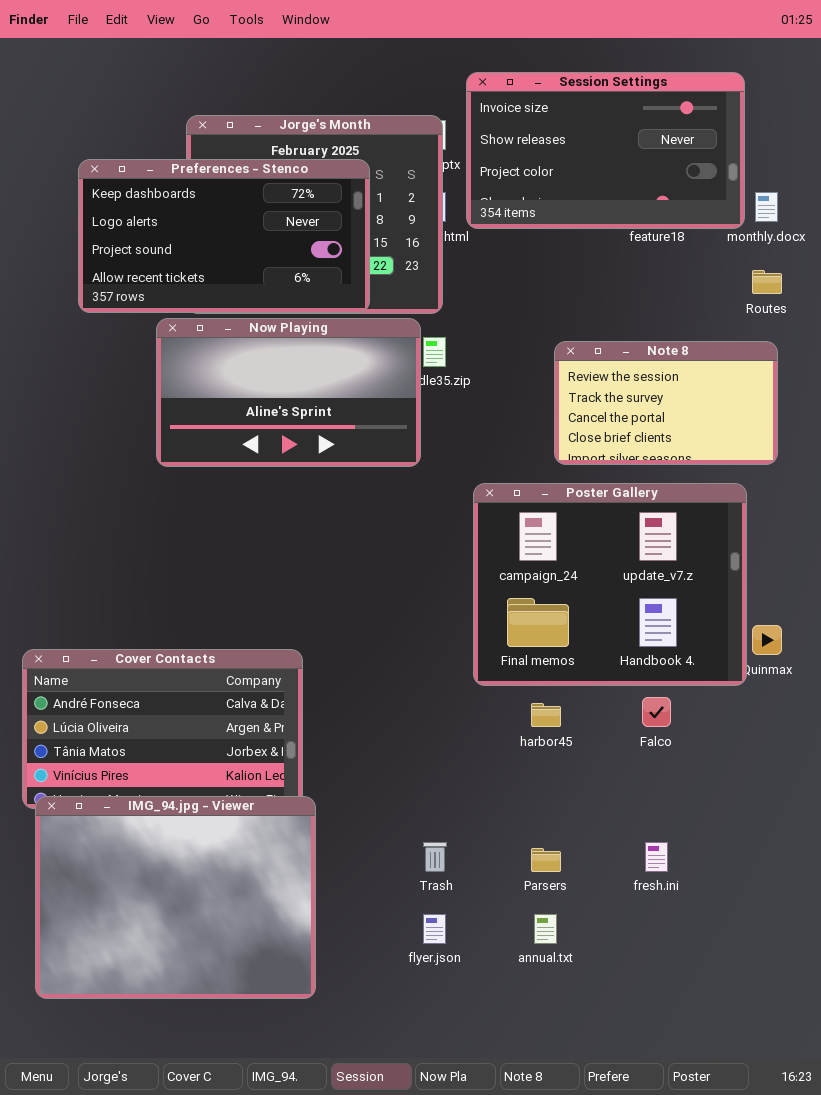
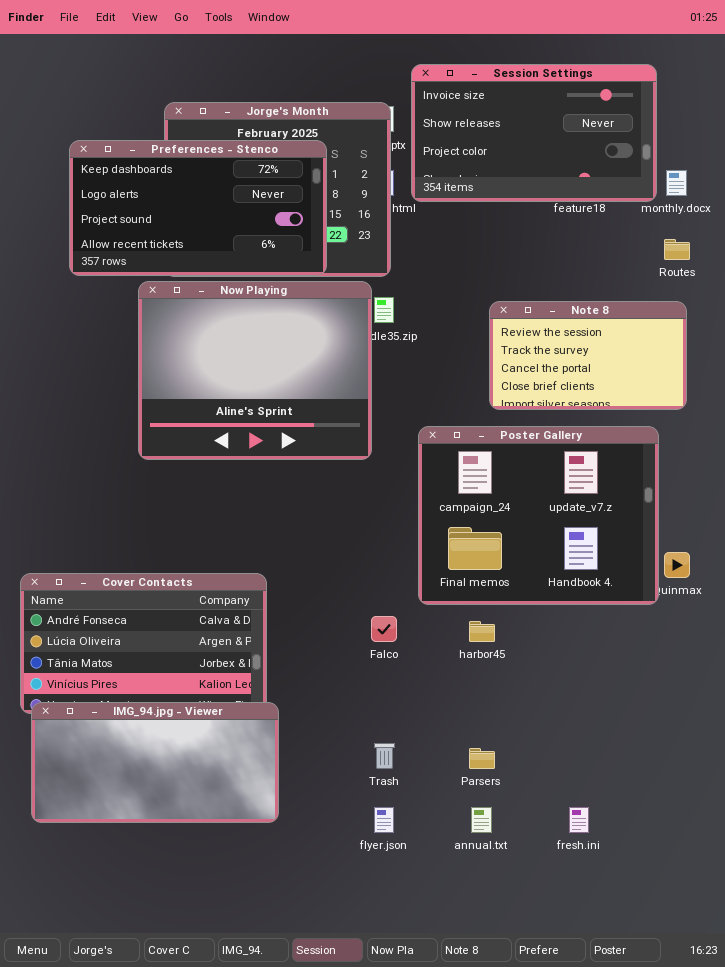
Now Playing: [156,318,421,467] -> [138,281,372,460], resized
Falco: [642,697,671,727] -> [371,616,397,642], moved
IMG_94.jpg - Viewer: [35,796,316,999] -> [31,702,279,823], resized
fresh.ini: [645,842,668,872] -> [569,807,589,833], moved

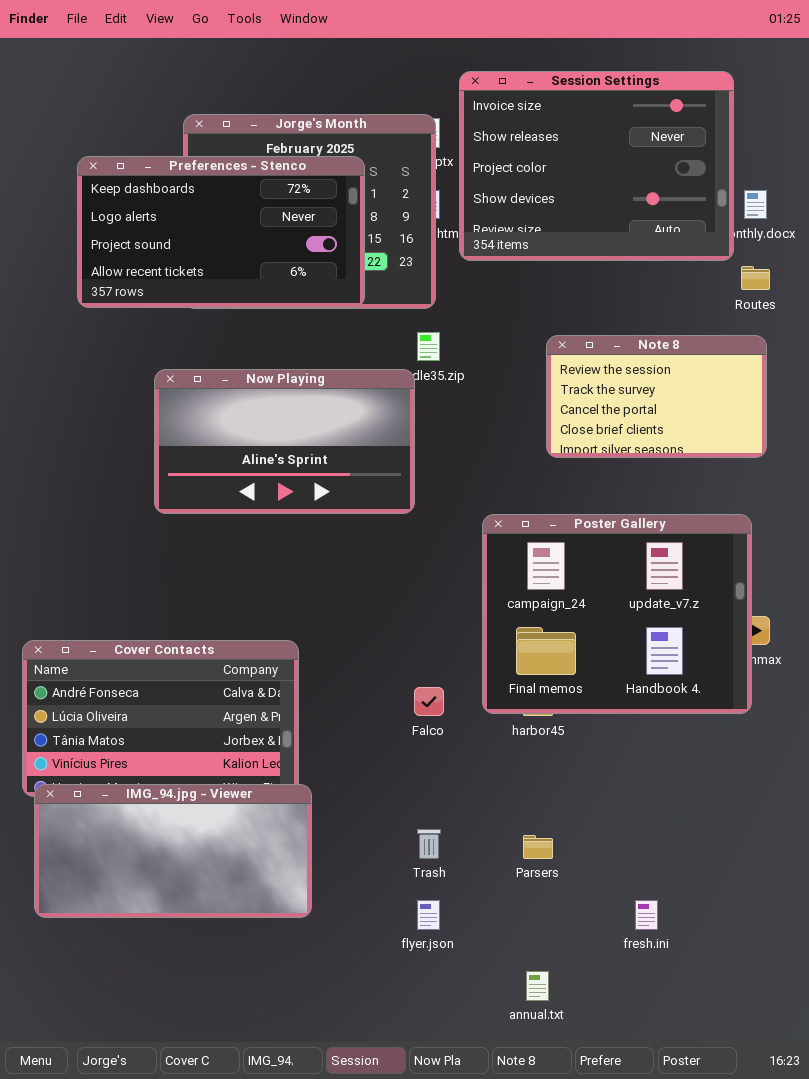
Session Settings: [411,64,657,202] -> [459,71,734,261], resized
Now Playing: [138,281,372,460] -> [154,369,415,514], resized
Poster Gallery: [418,426,659,605] -> [482,514,752,714], moved
annual.txt: [471,807,492,833] -> [526,971,549,1001], moved

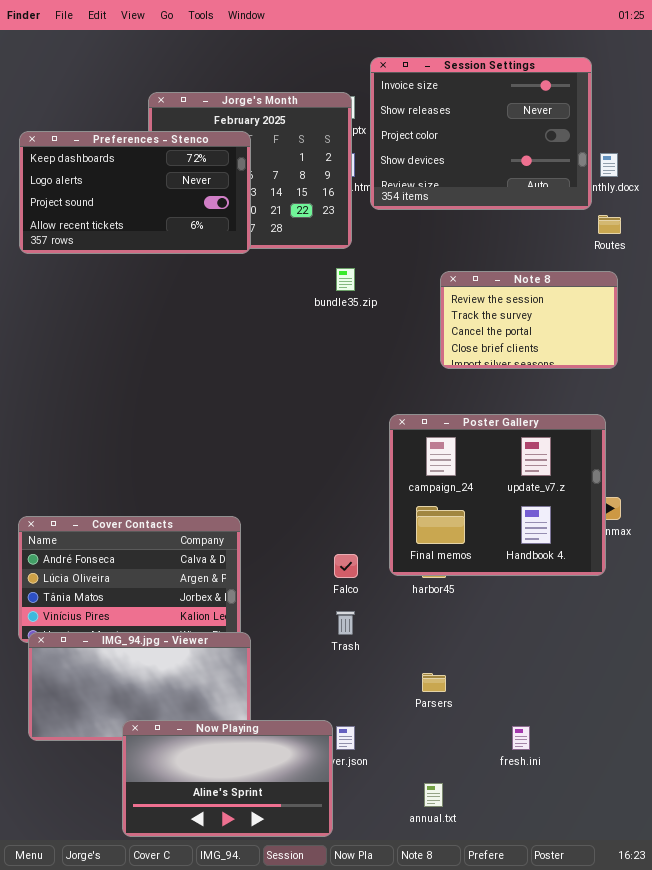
Preferences - Stenco: [77,156,365,308] -> [19,131,251,254], moved
Now Playing: [154,369,415,514] -> [122,720,333,837], moved
Trash: [417,829,441,859] -> [336,611,355,635], moved

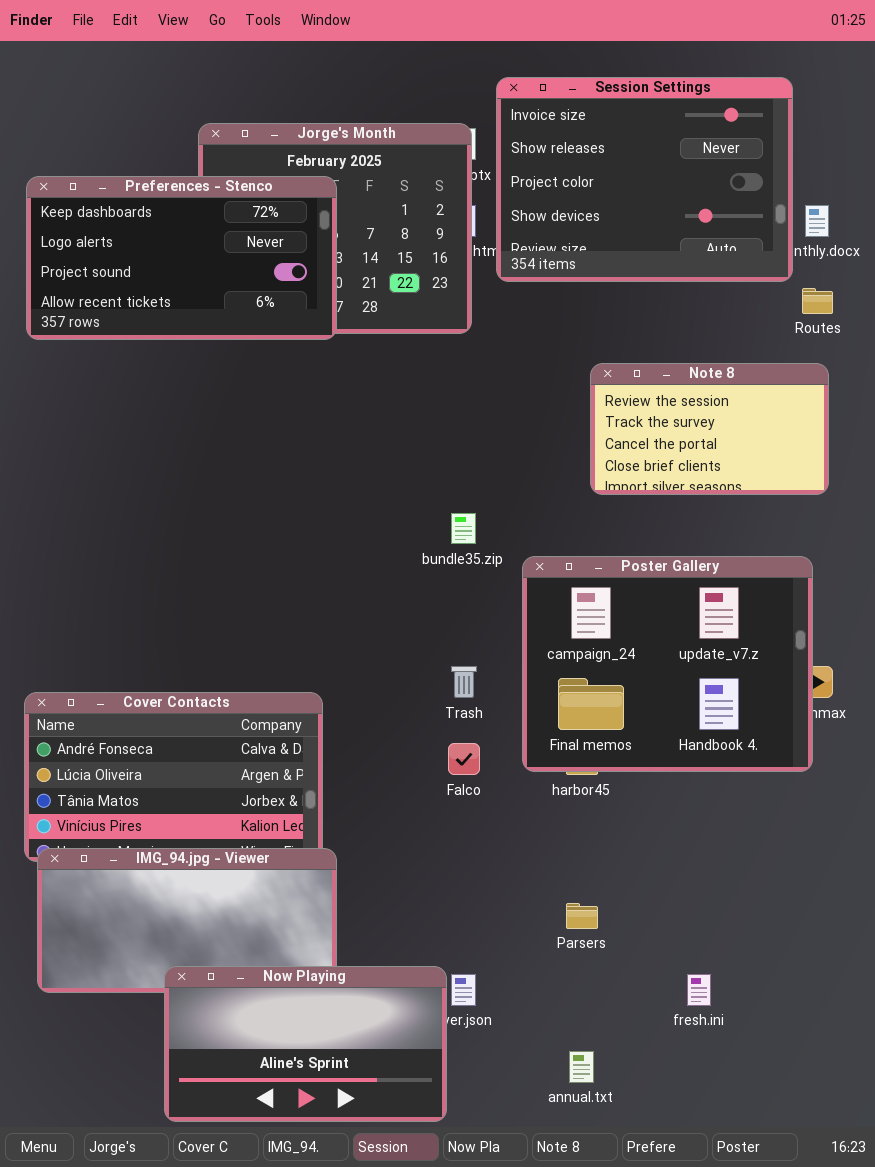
bundle35.zip: [336,268,355,291] -> [451,513,476,544], moved
Trash: [336,611,355,635] -> [451,666,477,698], moved

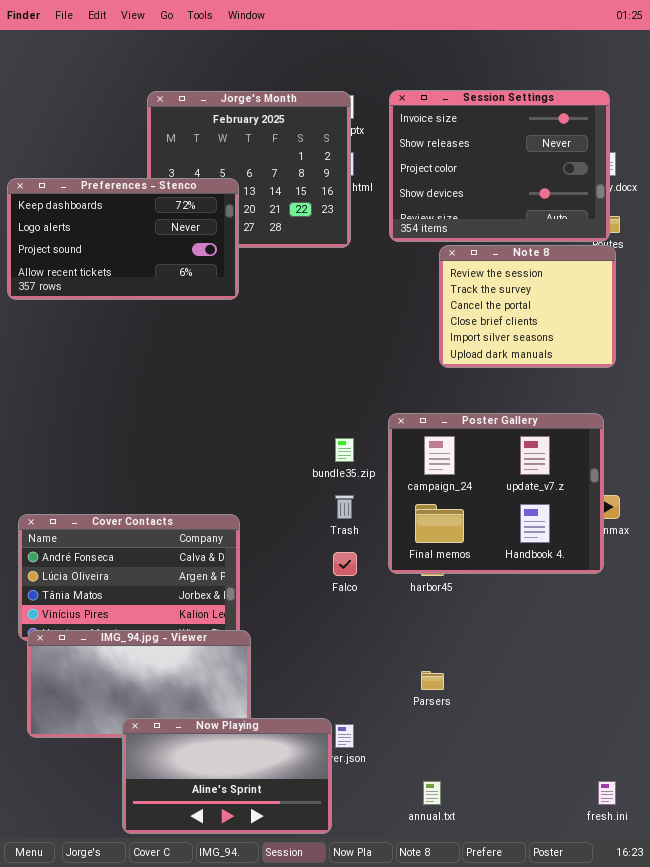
Session Settings: [496,77,793,282] -> [389,90,610,242], moved
Preferences - Stenco: [26,176,337,340] -> [7,178,239,300], moved
Note 8: [590,363,829,495] -> [439,245,616,368], resized
bundle35.zip: [451,513,476,544] -> [335,438,354,462], moved
fresh.ini: [687,974,711,1006] -> [598,781,616,805], moved

